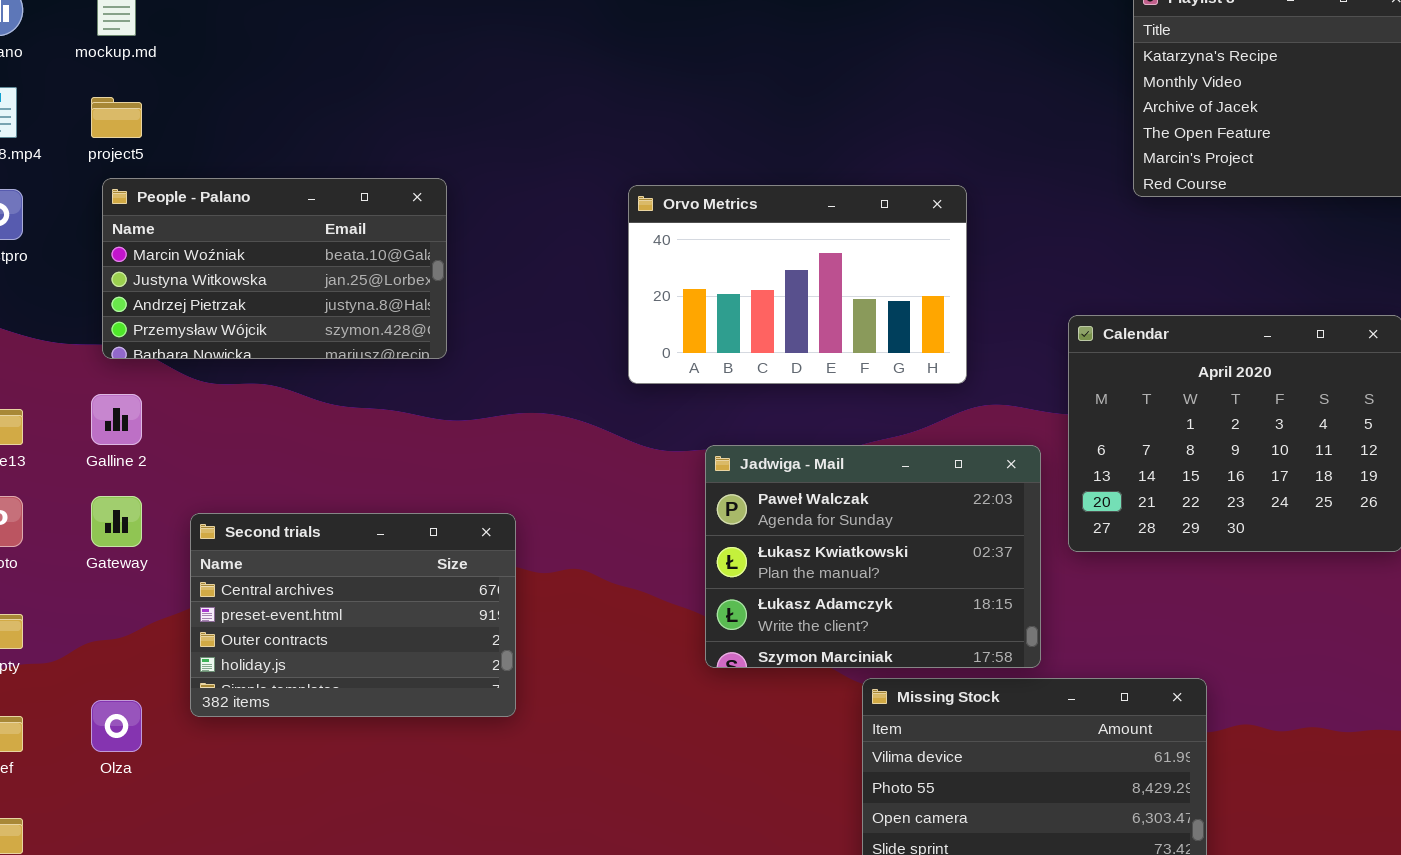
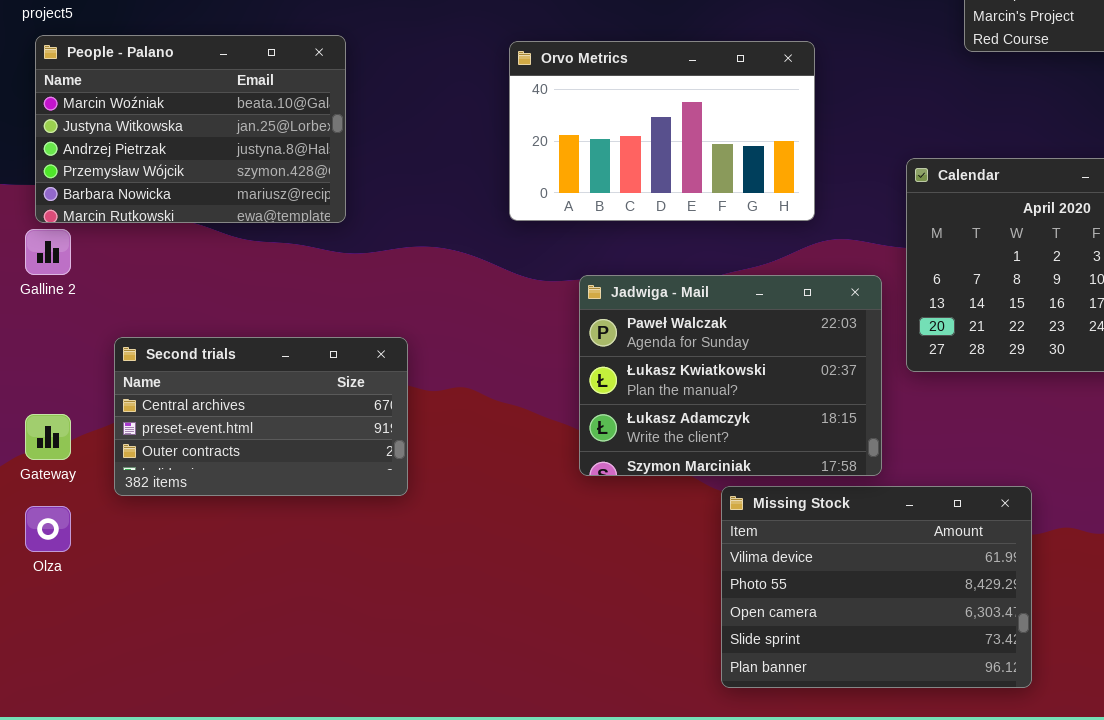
People - Palano: [102,178,447,359] -> [35,35,346,223], resized
Gateway: [91,496,142,547] -> [25,414,71,460], moved
Second trials: [190,513,516,717] -> [114,337,408,496], resized

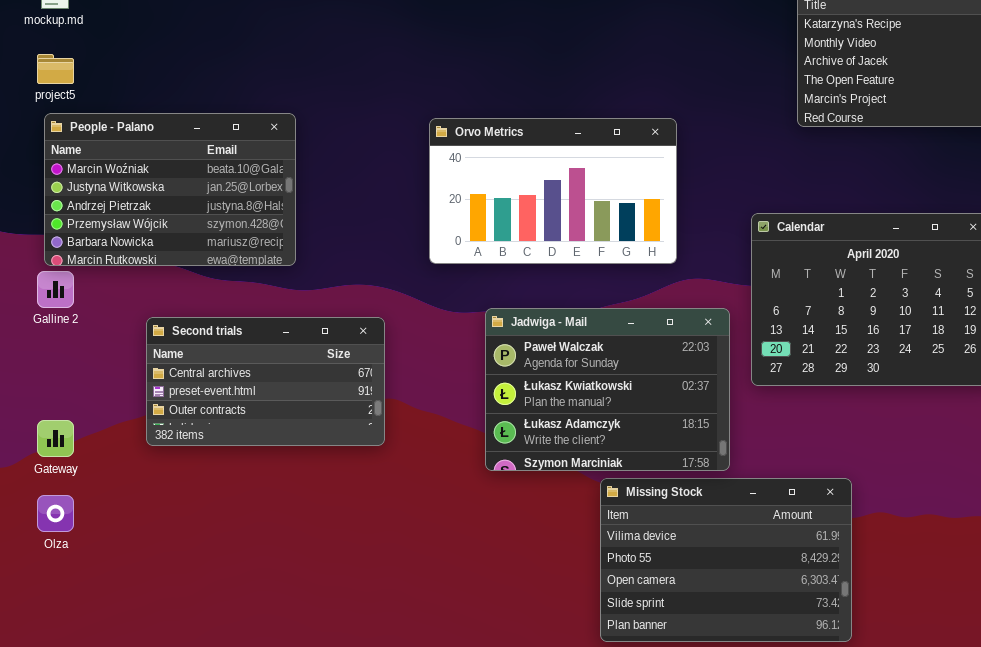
Second trials: [114,337,408,496] -> [146,317,385,446], moved

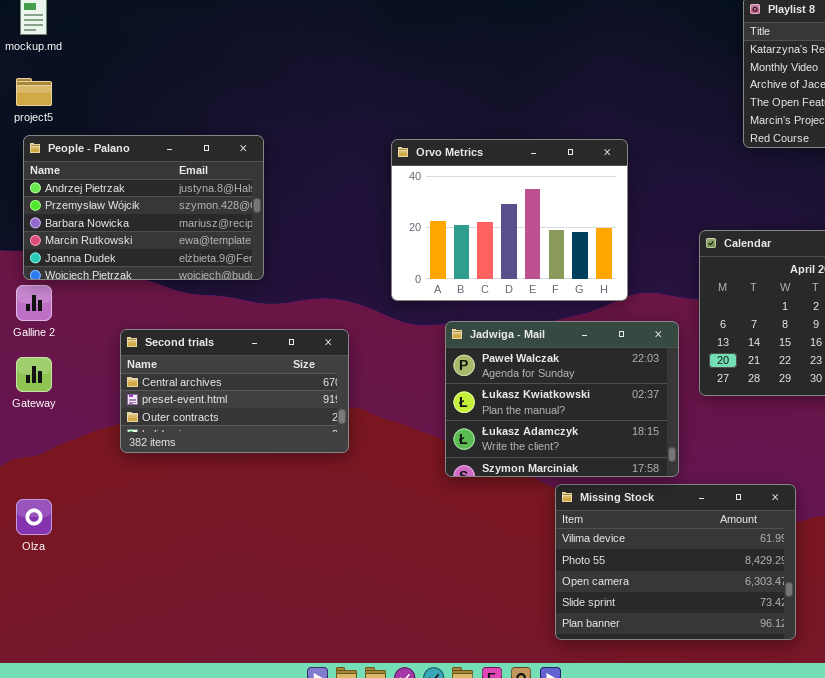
People - Palano: [44,113,296,266] -> [23,135,264,280], scrolled down 2 rows
Orvo Metrics: [429,118,677,264] -> [391,139,628,301], resized
Gateway: [37,420,74,457] -> [16,357,52,392], moved

